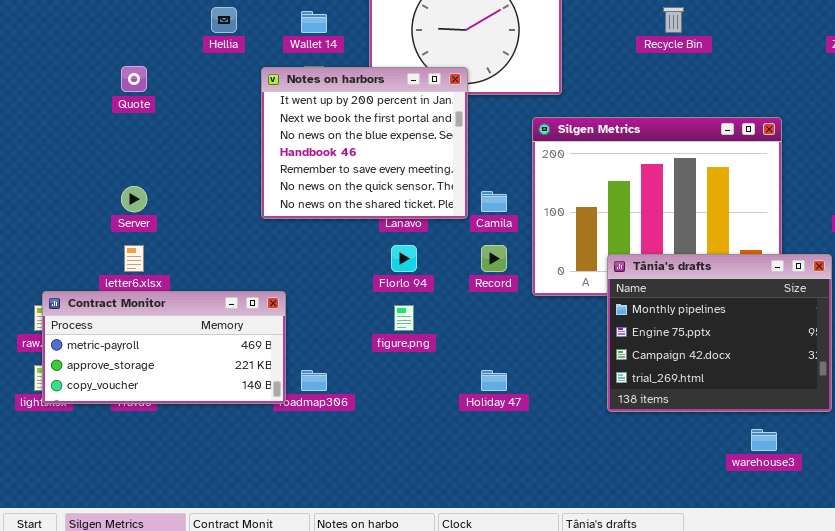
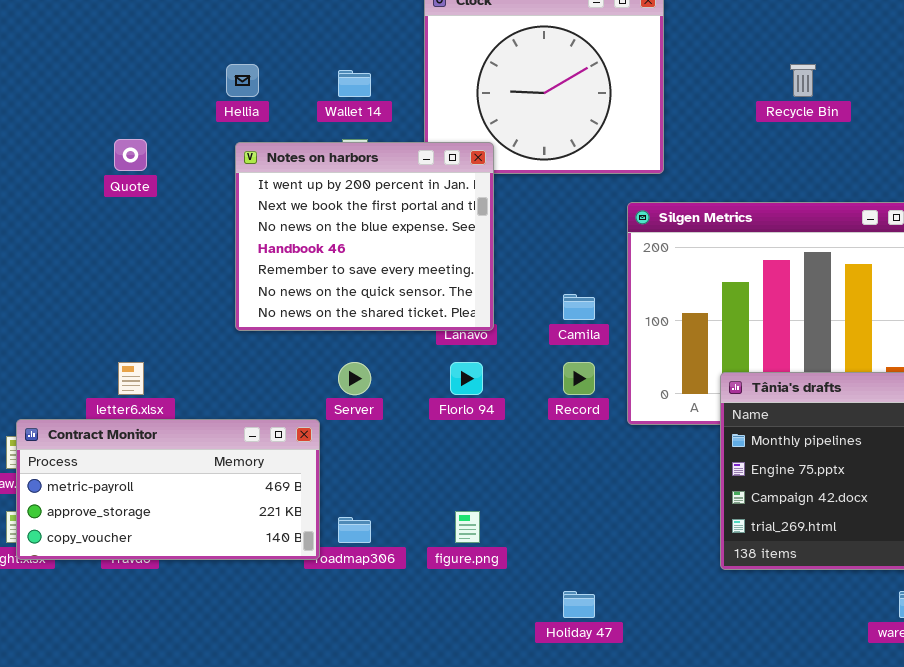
Notes on harbors: [261,67,468,219] -> [235,142,494,331], moved
Server: [121,186,147,212] -> [338,362,371,395], moved
figure.png: [394,305,414,331] -> [455,511,480,543], moved
Holiday 47: [481,370,507,391] -> [563,591,595,618], moved

